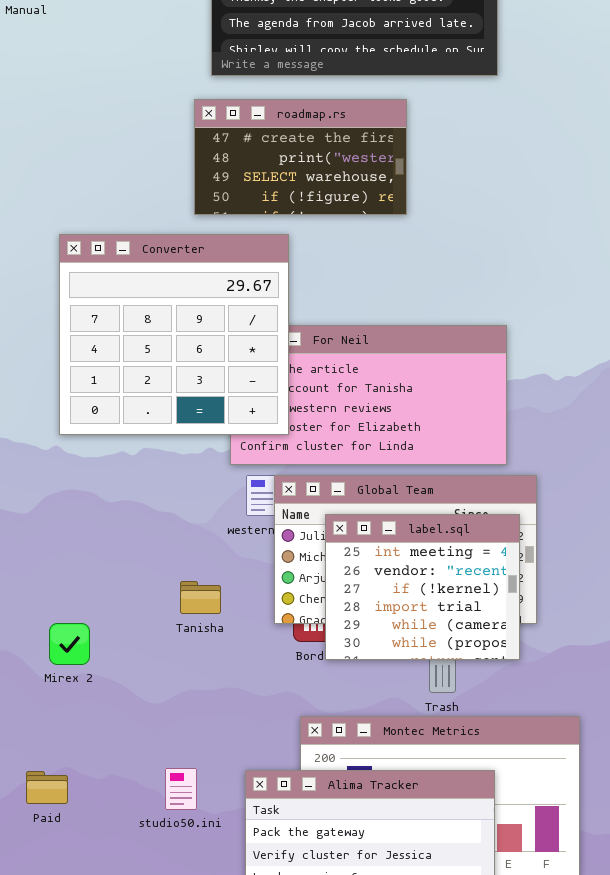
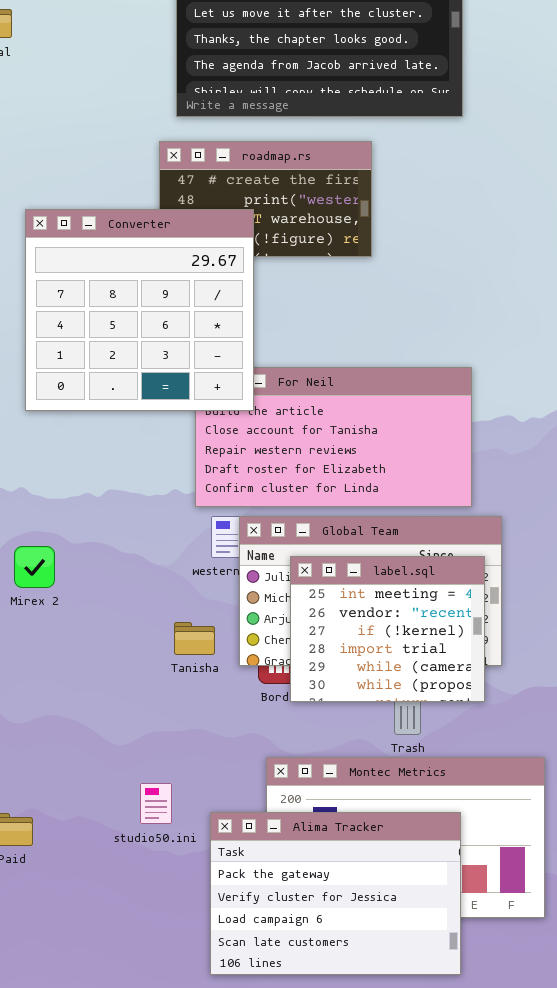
Converter: [59,234,289,435] -> [25,209,254,411], moved
Tanisha: [180,581,221,614] -> [174,622,215,655], moved
Mirex 2: [49,623,90,665] -> [14,546,55,588], moved
studio50.ini: [165,768,197,810] -> [140,783,172,824], moved

